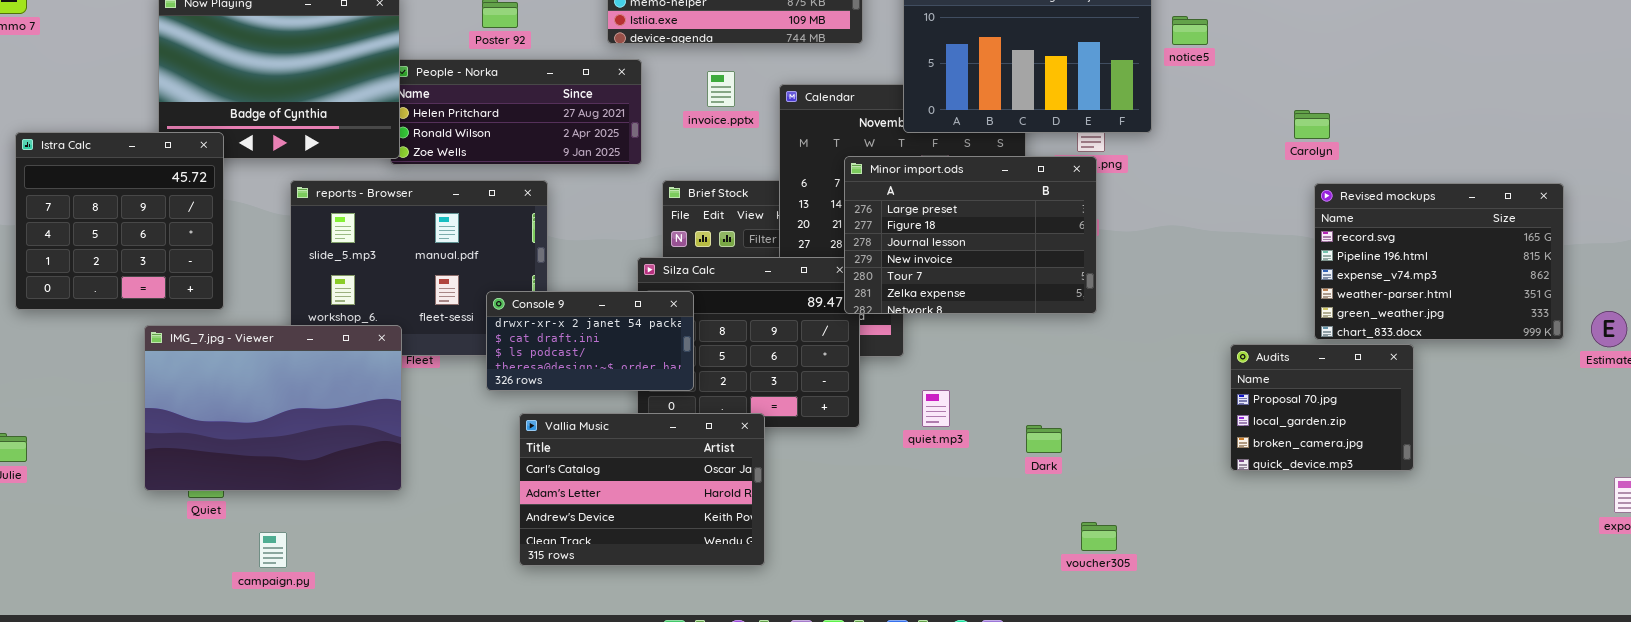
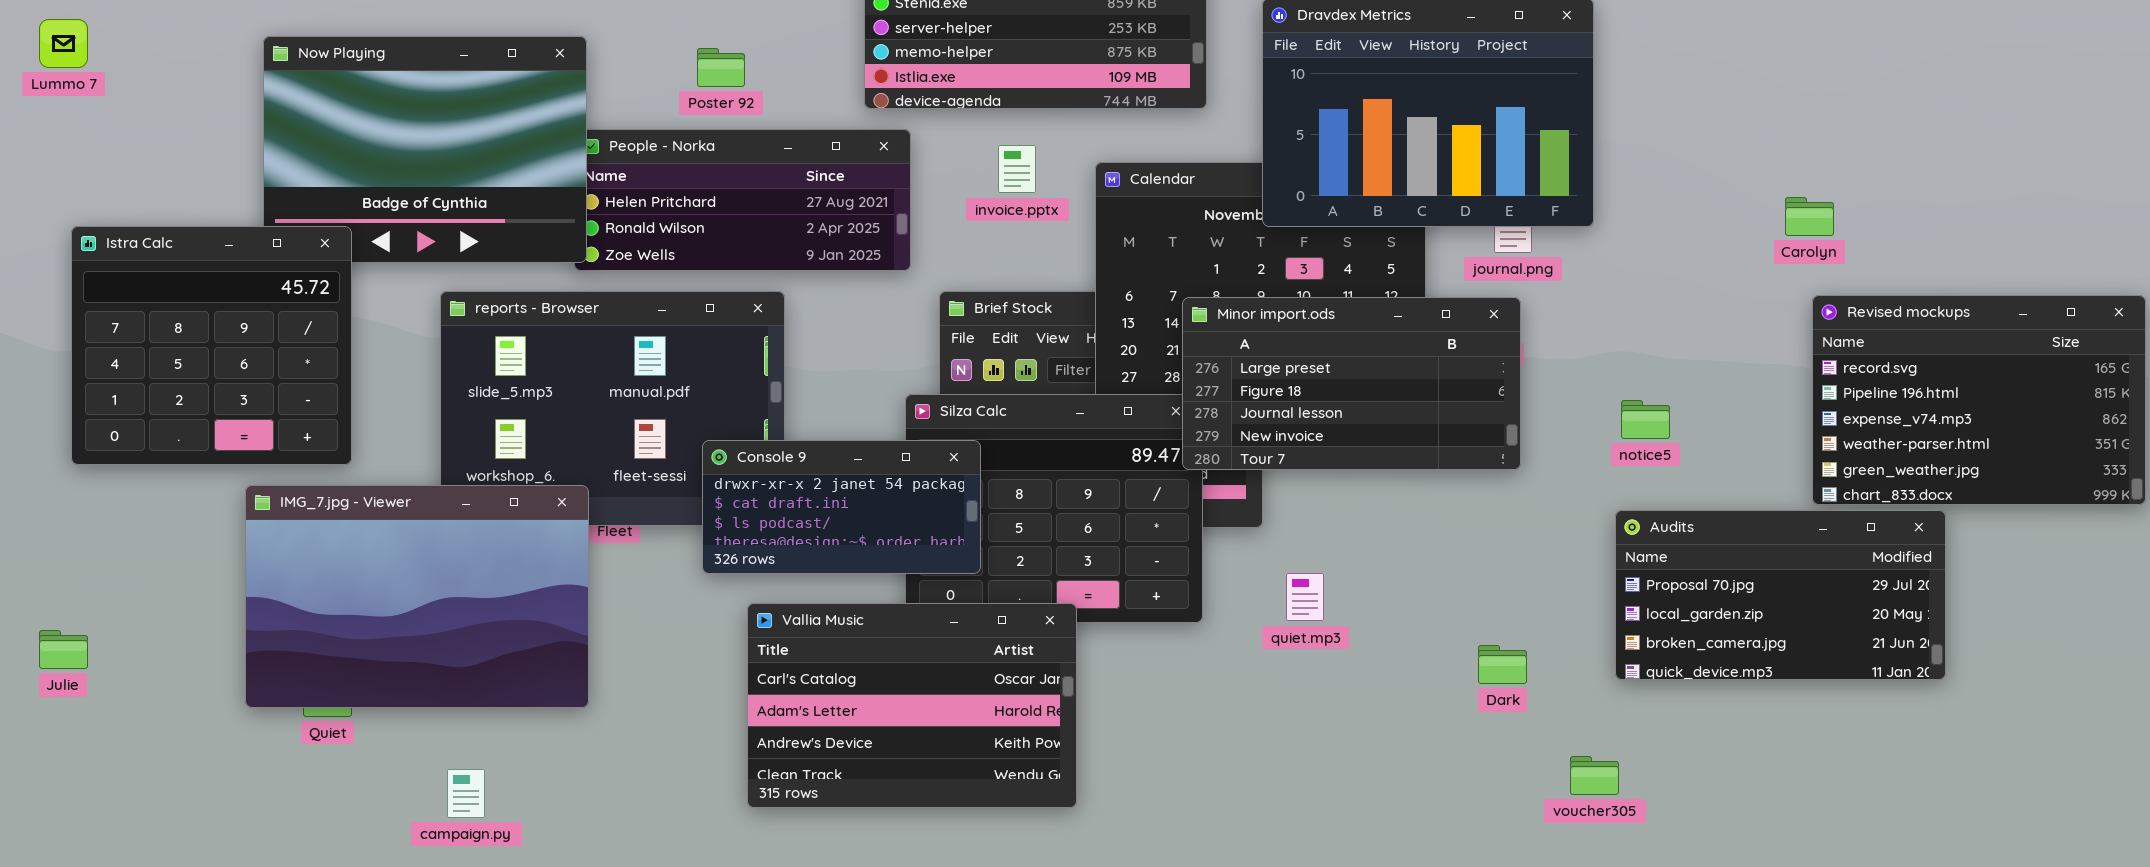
notice5: [1172,16,1208,45] -> [1621,400,1670,439], moved
Minor import.ods: [844,156,1097,314] -> [1182,297,1521,470], resized
Audits: [1230,344,1414,471] -> [1615,510,1946,680], resized
Dark: [1026,425,1062,453] -> [1478,645,1527,684], moved
voucher305: [1081,522,1117,551] -> [1570,756,1619,795], moved
campaign.py: [259,532,287,568] -> [447,769,485,818], moved

